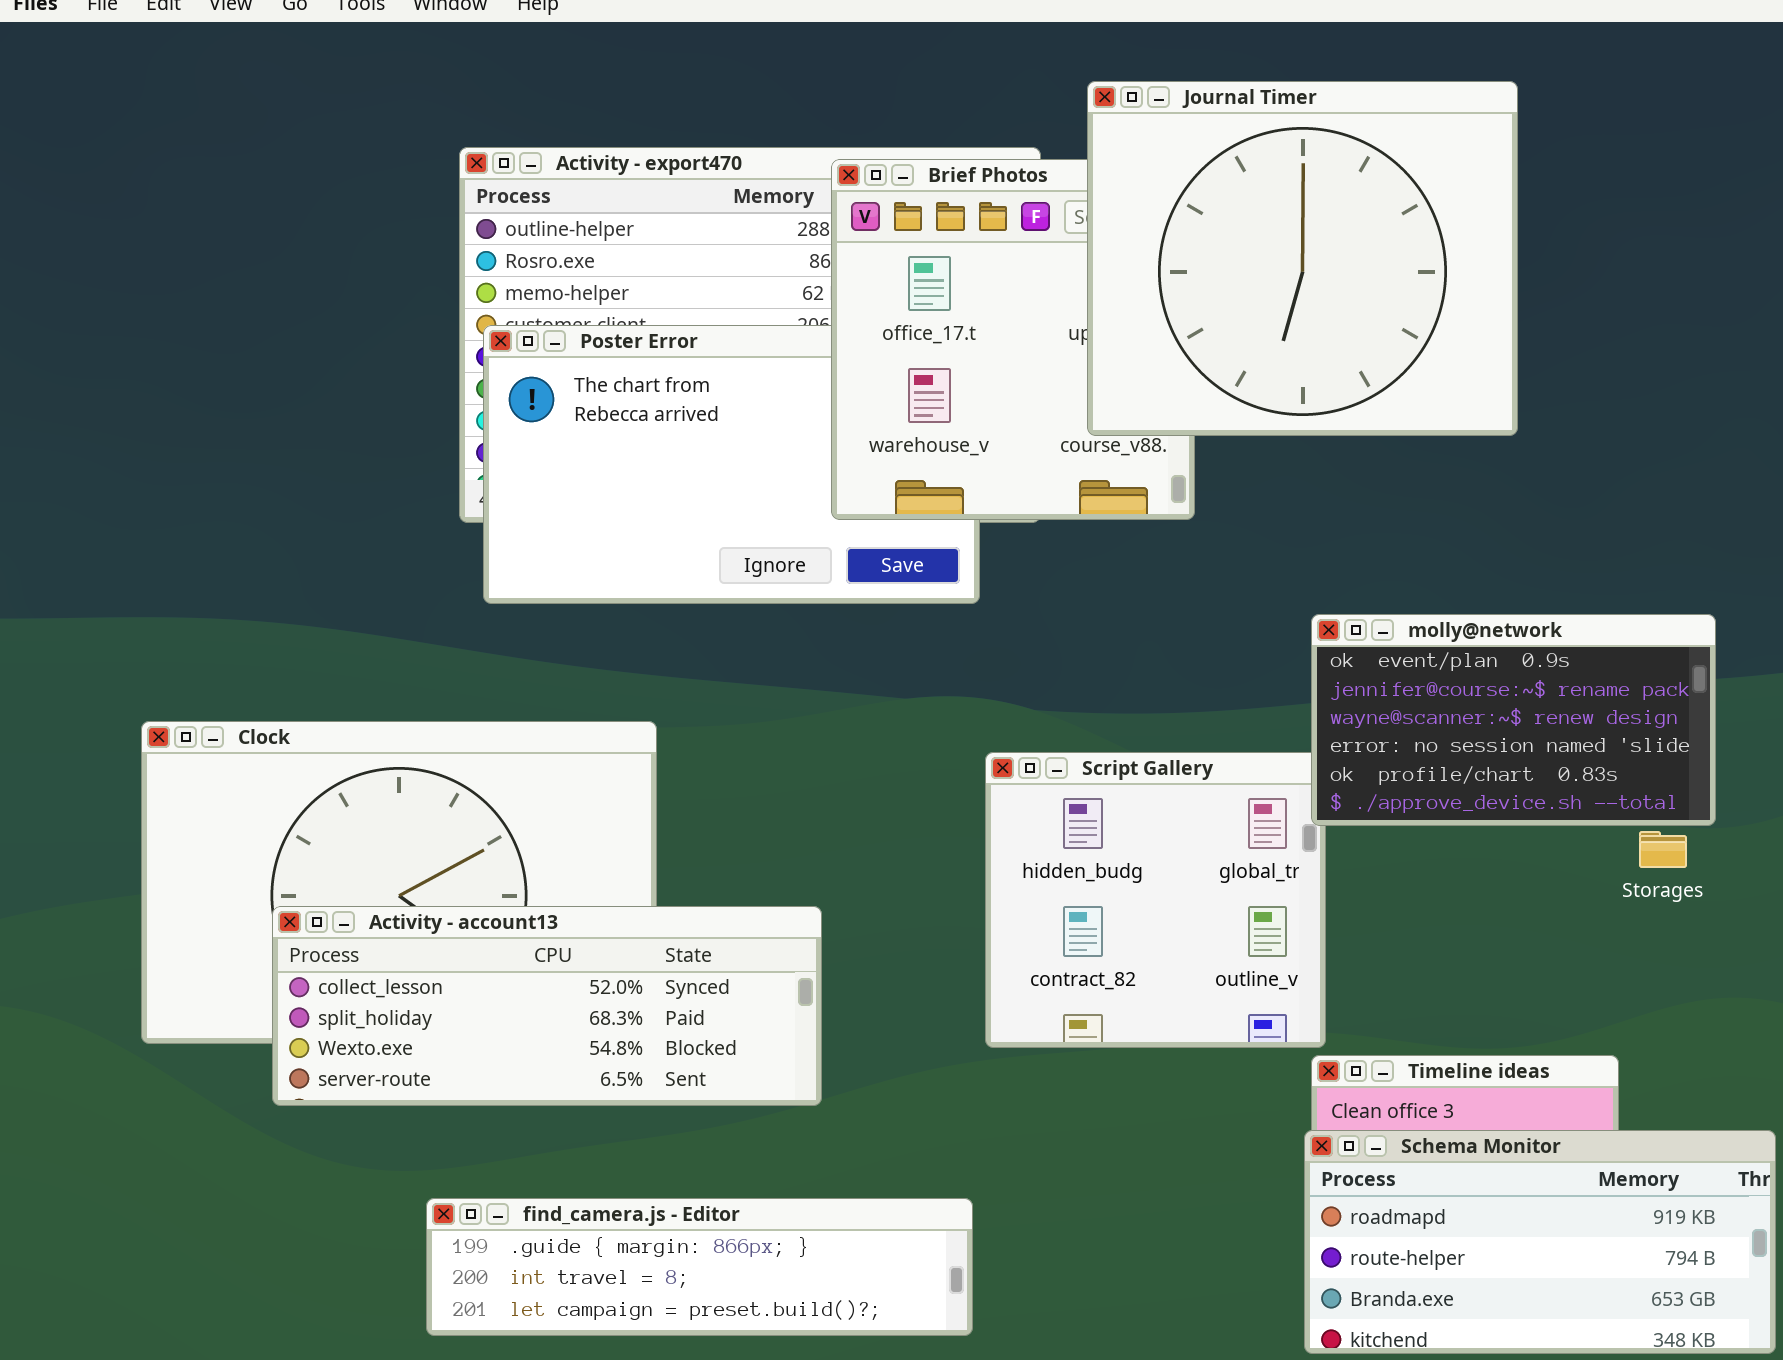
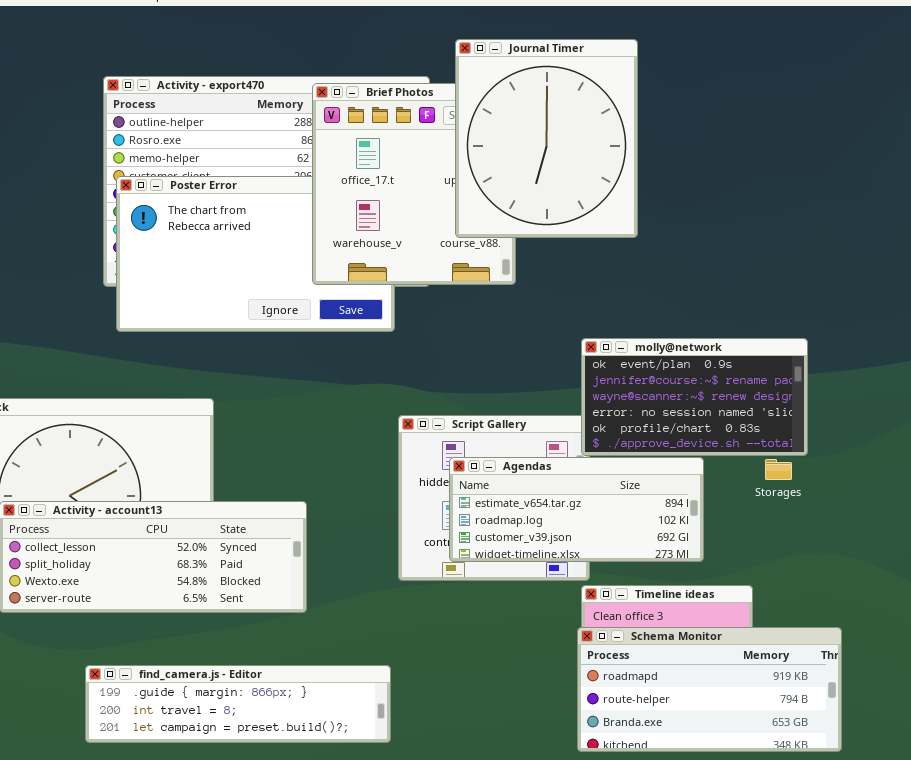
Journal Timer: [1087,81,1518,436] -> [455,39,638,238], resized
Agendas: none -> [449,457,704,562], opened

